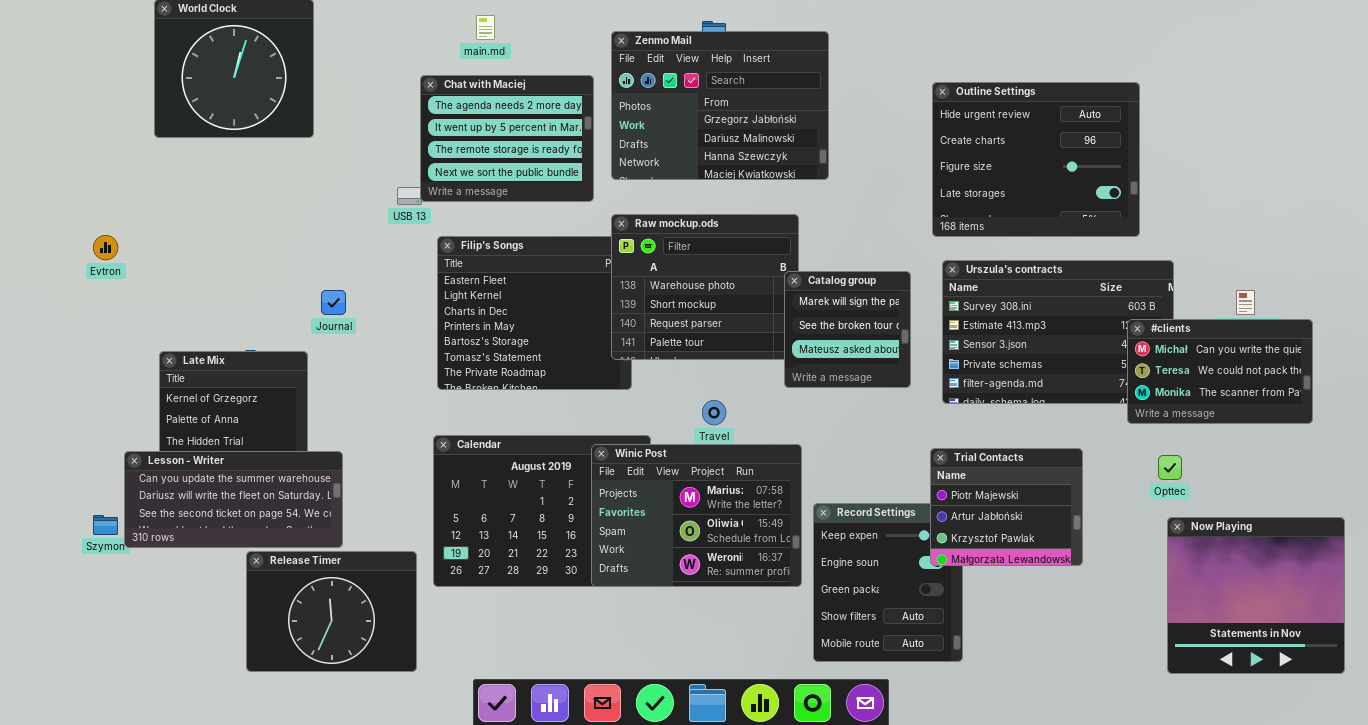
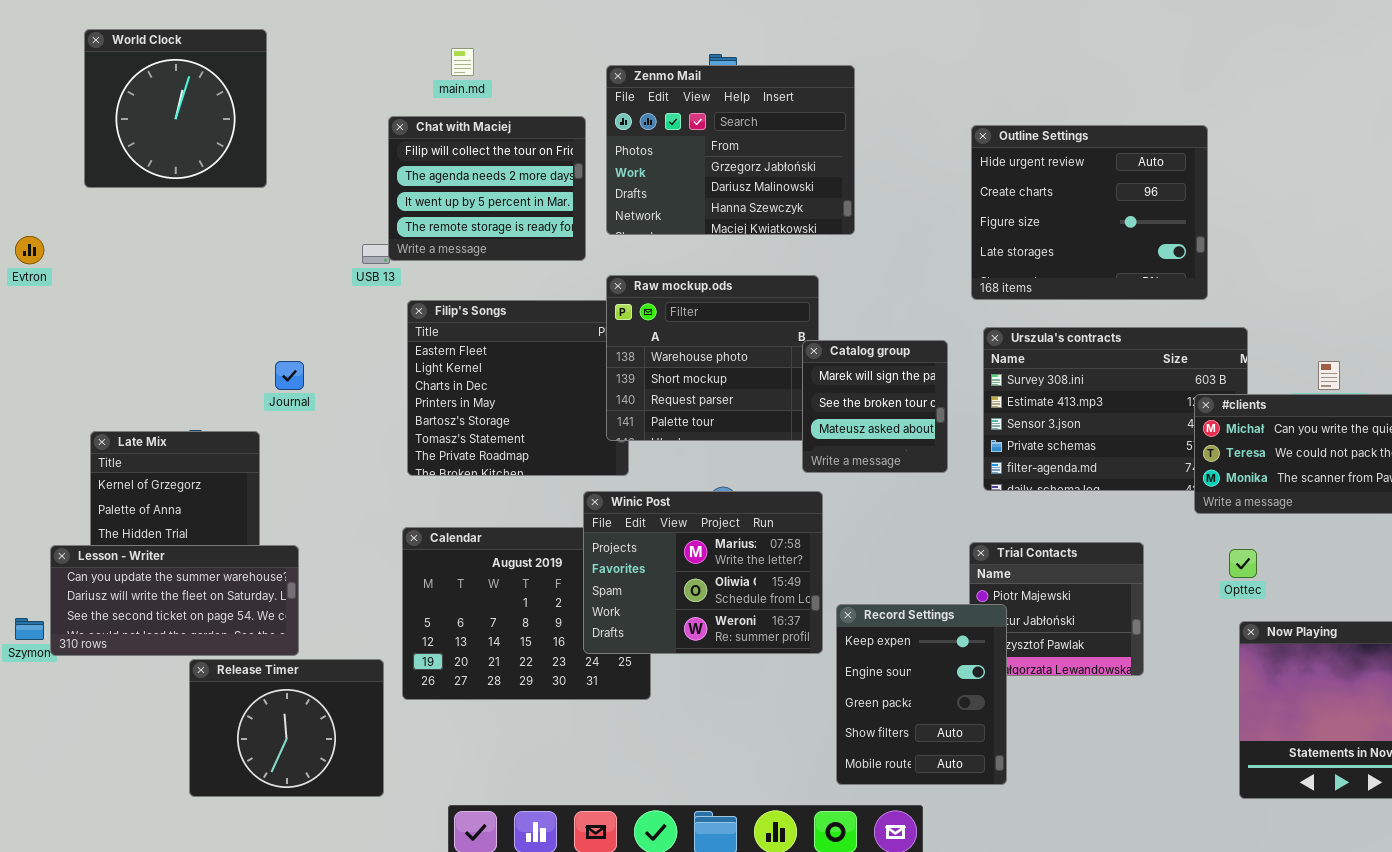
Chat with Maciej: [420,75,594,202] -> [388,116,586,261], scrolled up 1 row
Evtron: [93,235,118,260] -> [15,236,44,264], moved
Winic Post: [591,444,802,587] -> [583,491,823,654], moved
Record Settings: [813,503,963,662] -> [836,604,1007,785], raised

